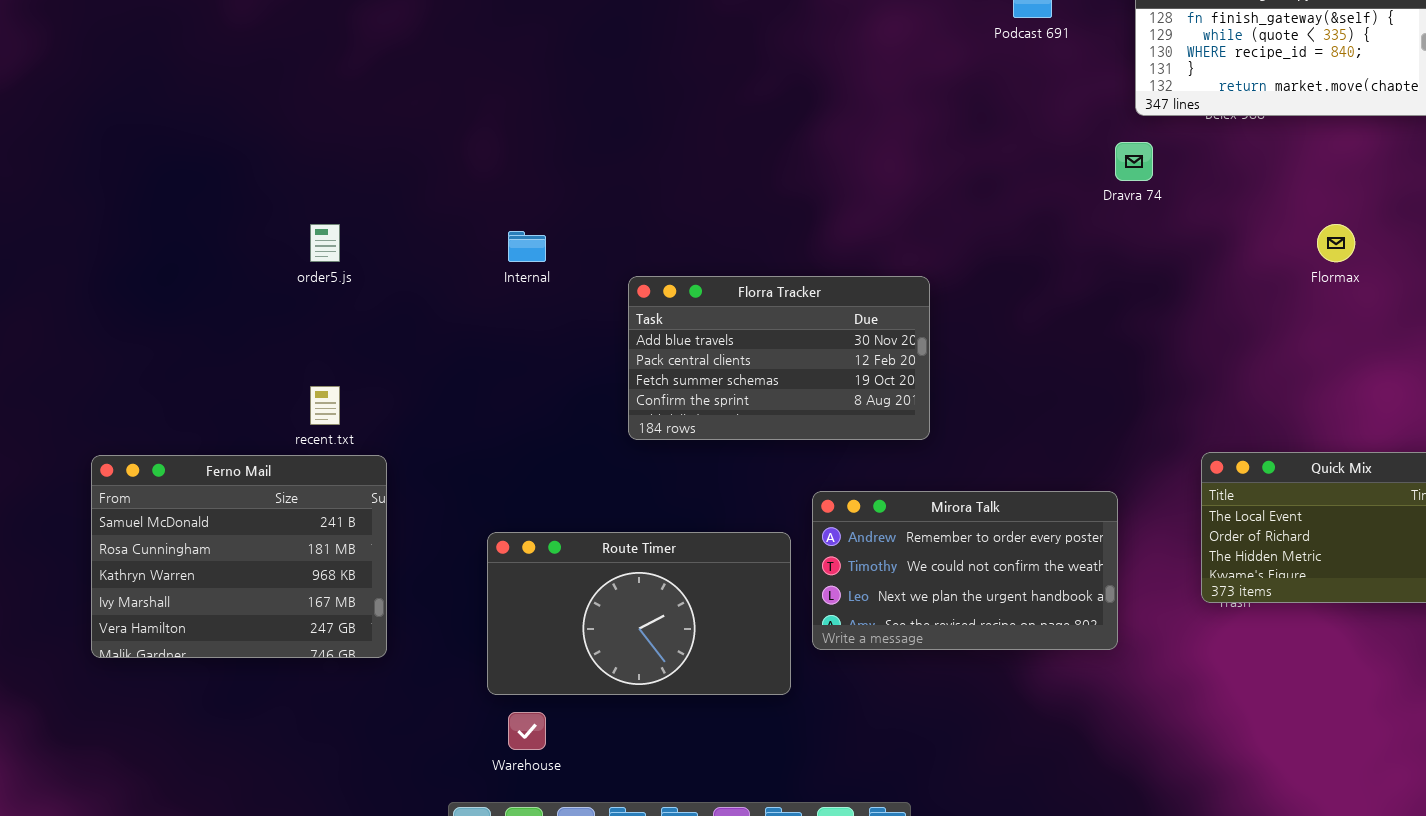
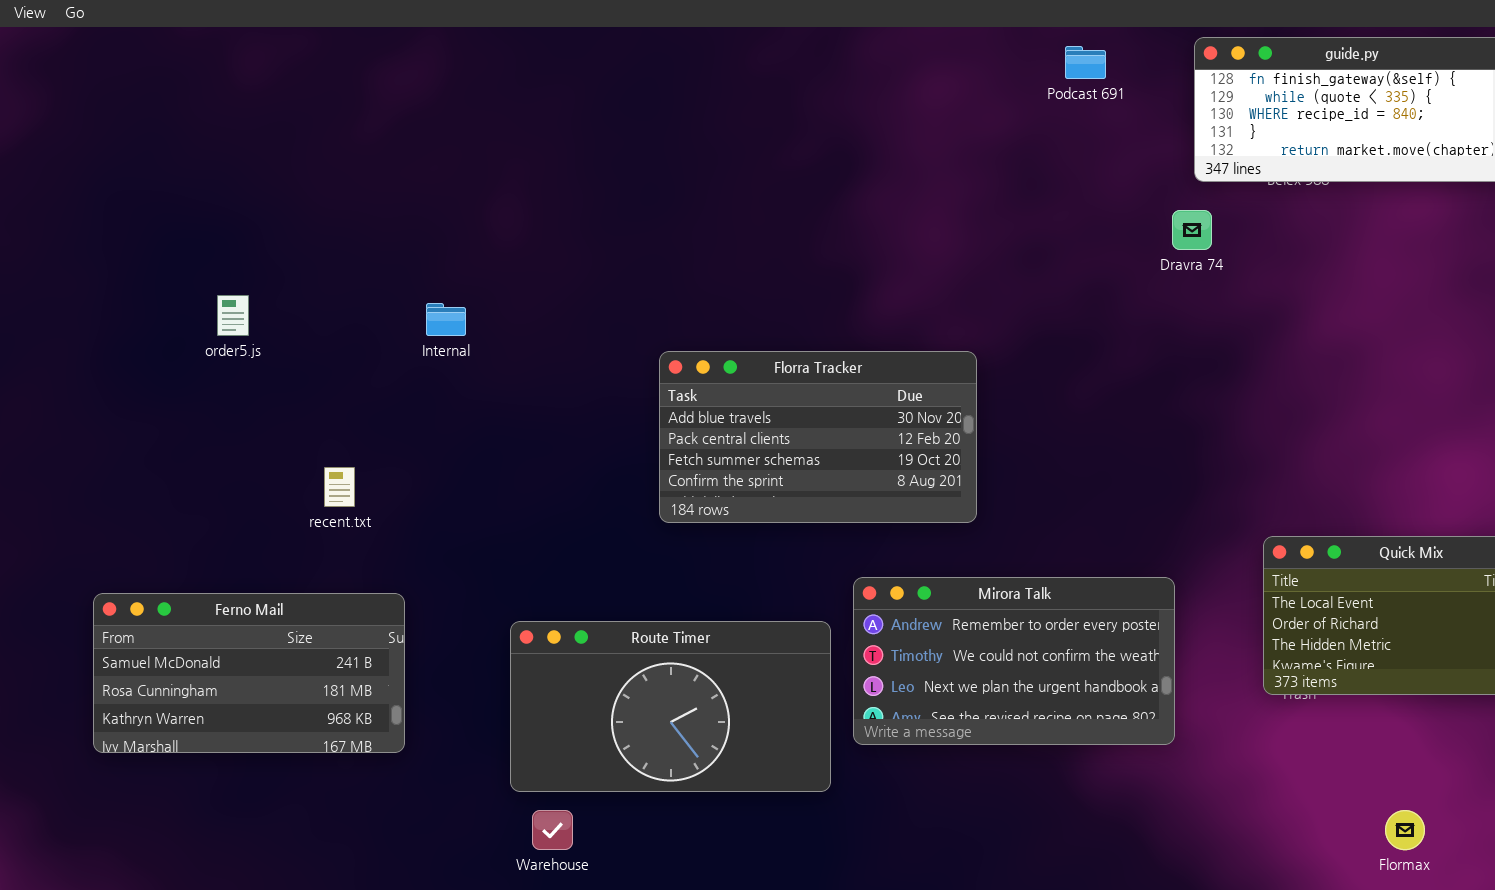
order5.js: [310,224,340,262] -> [217,295,249,336], moved
Flormax: [1317,224,1355,262] -> [1385,810,1425,850], moved
Internal: [508,231,546,262] -> [426,303,466,336], moved
Ferno Mail: [91,455,387,658] -> [93,593,405,753], resized

